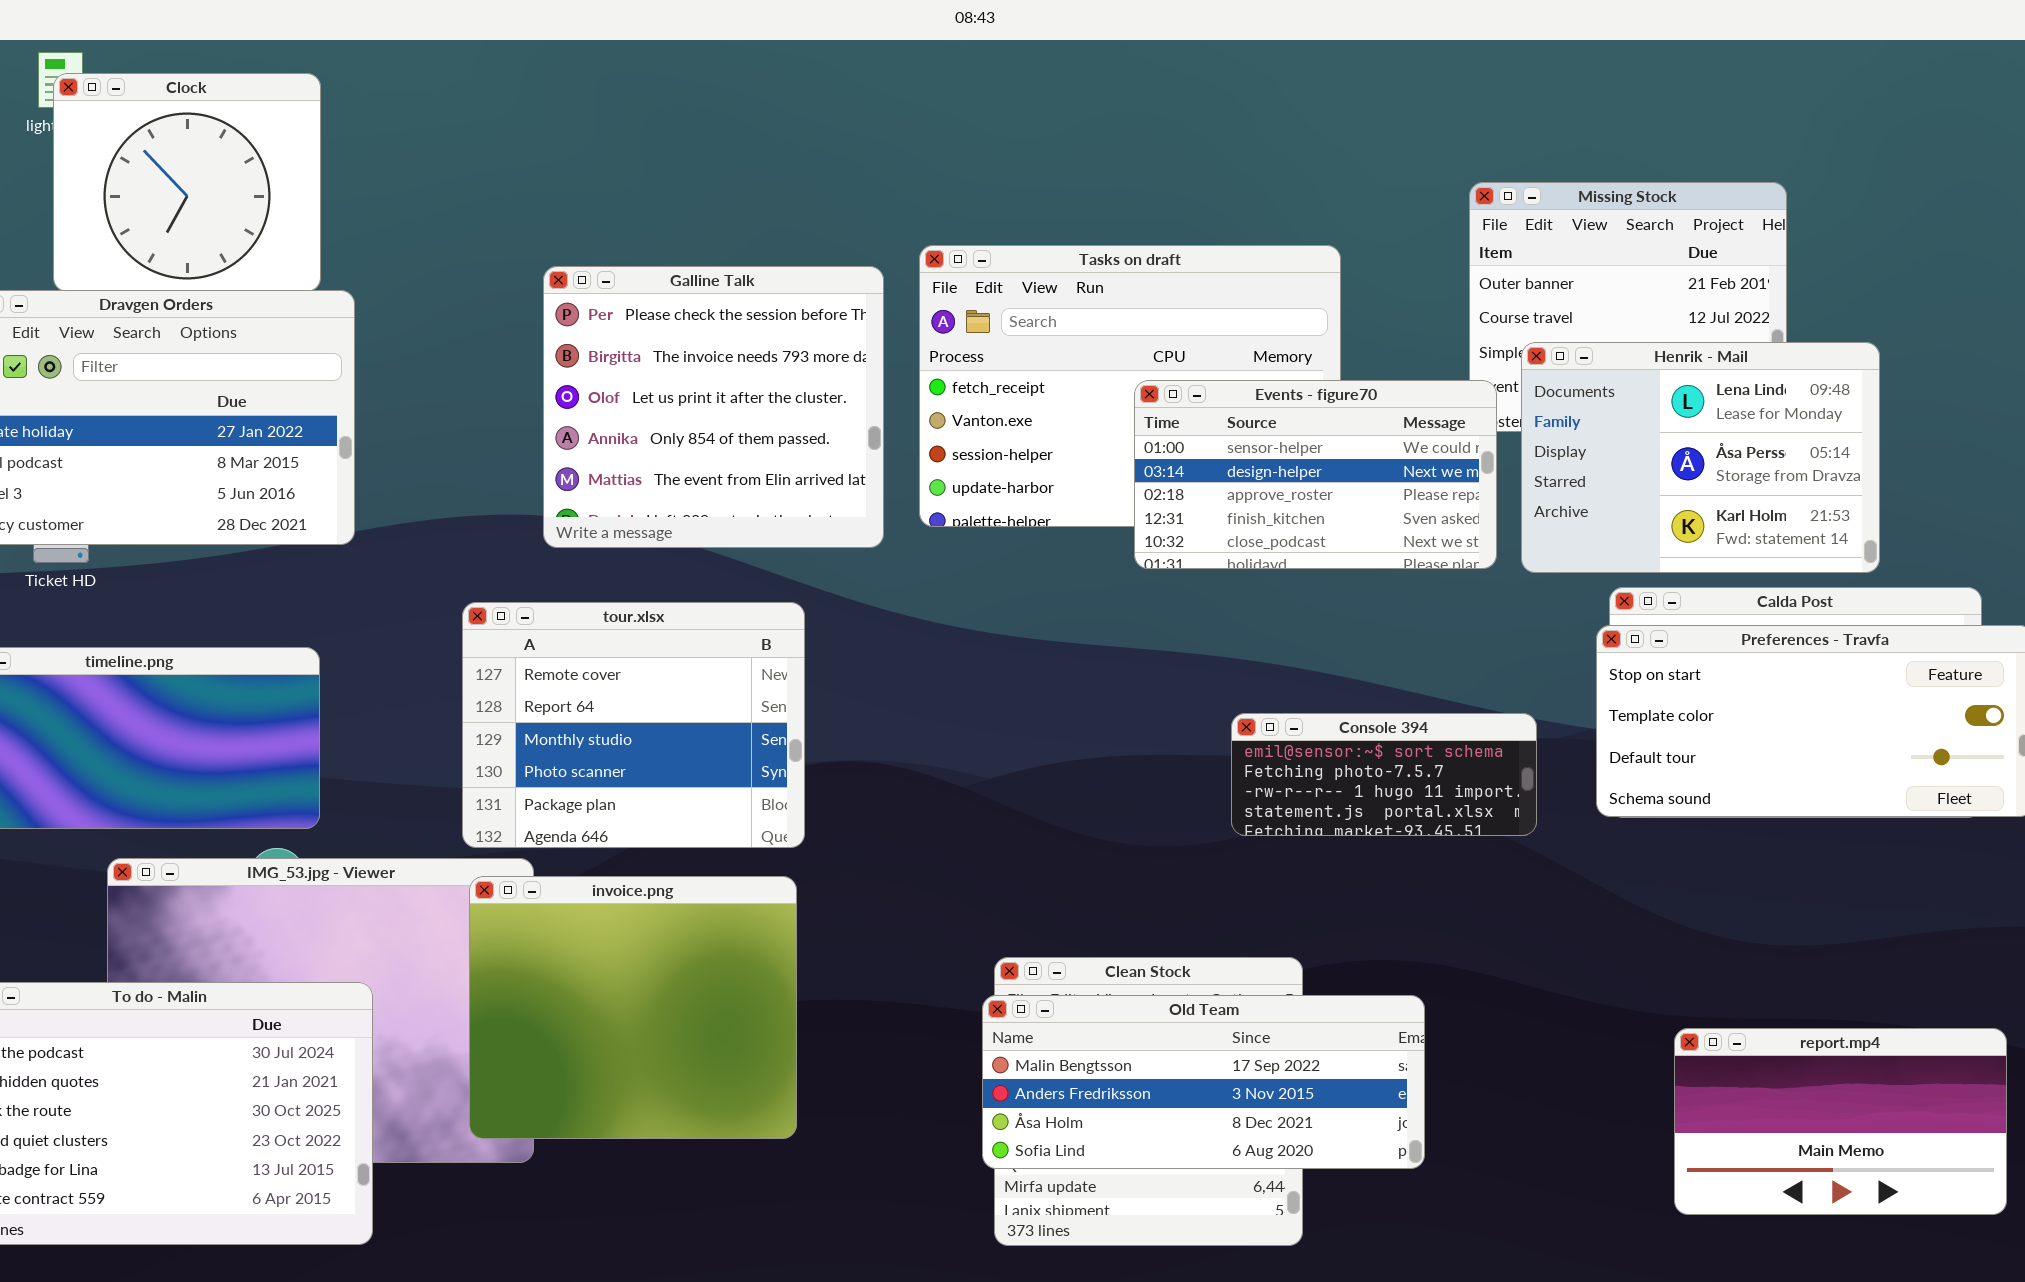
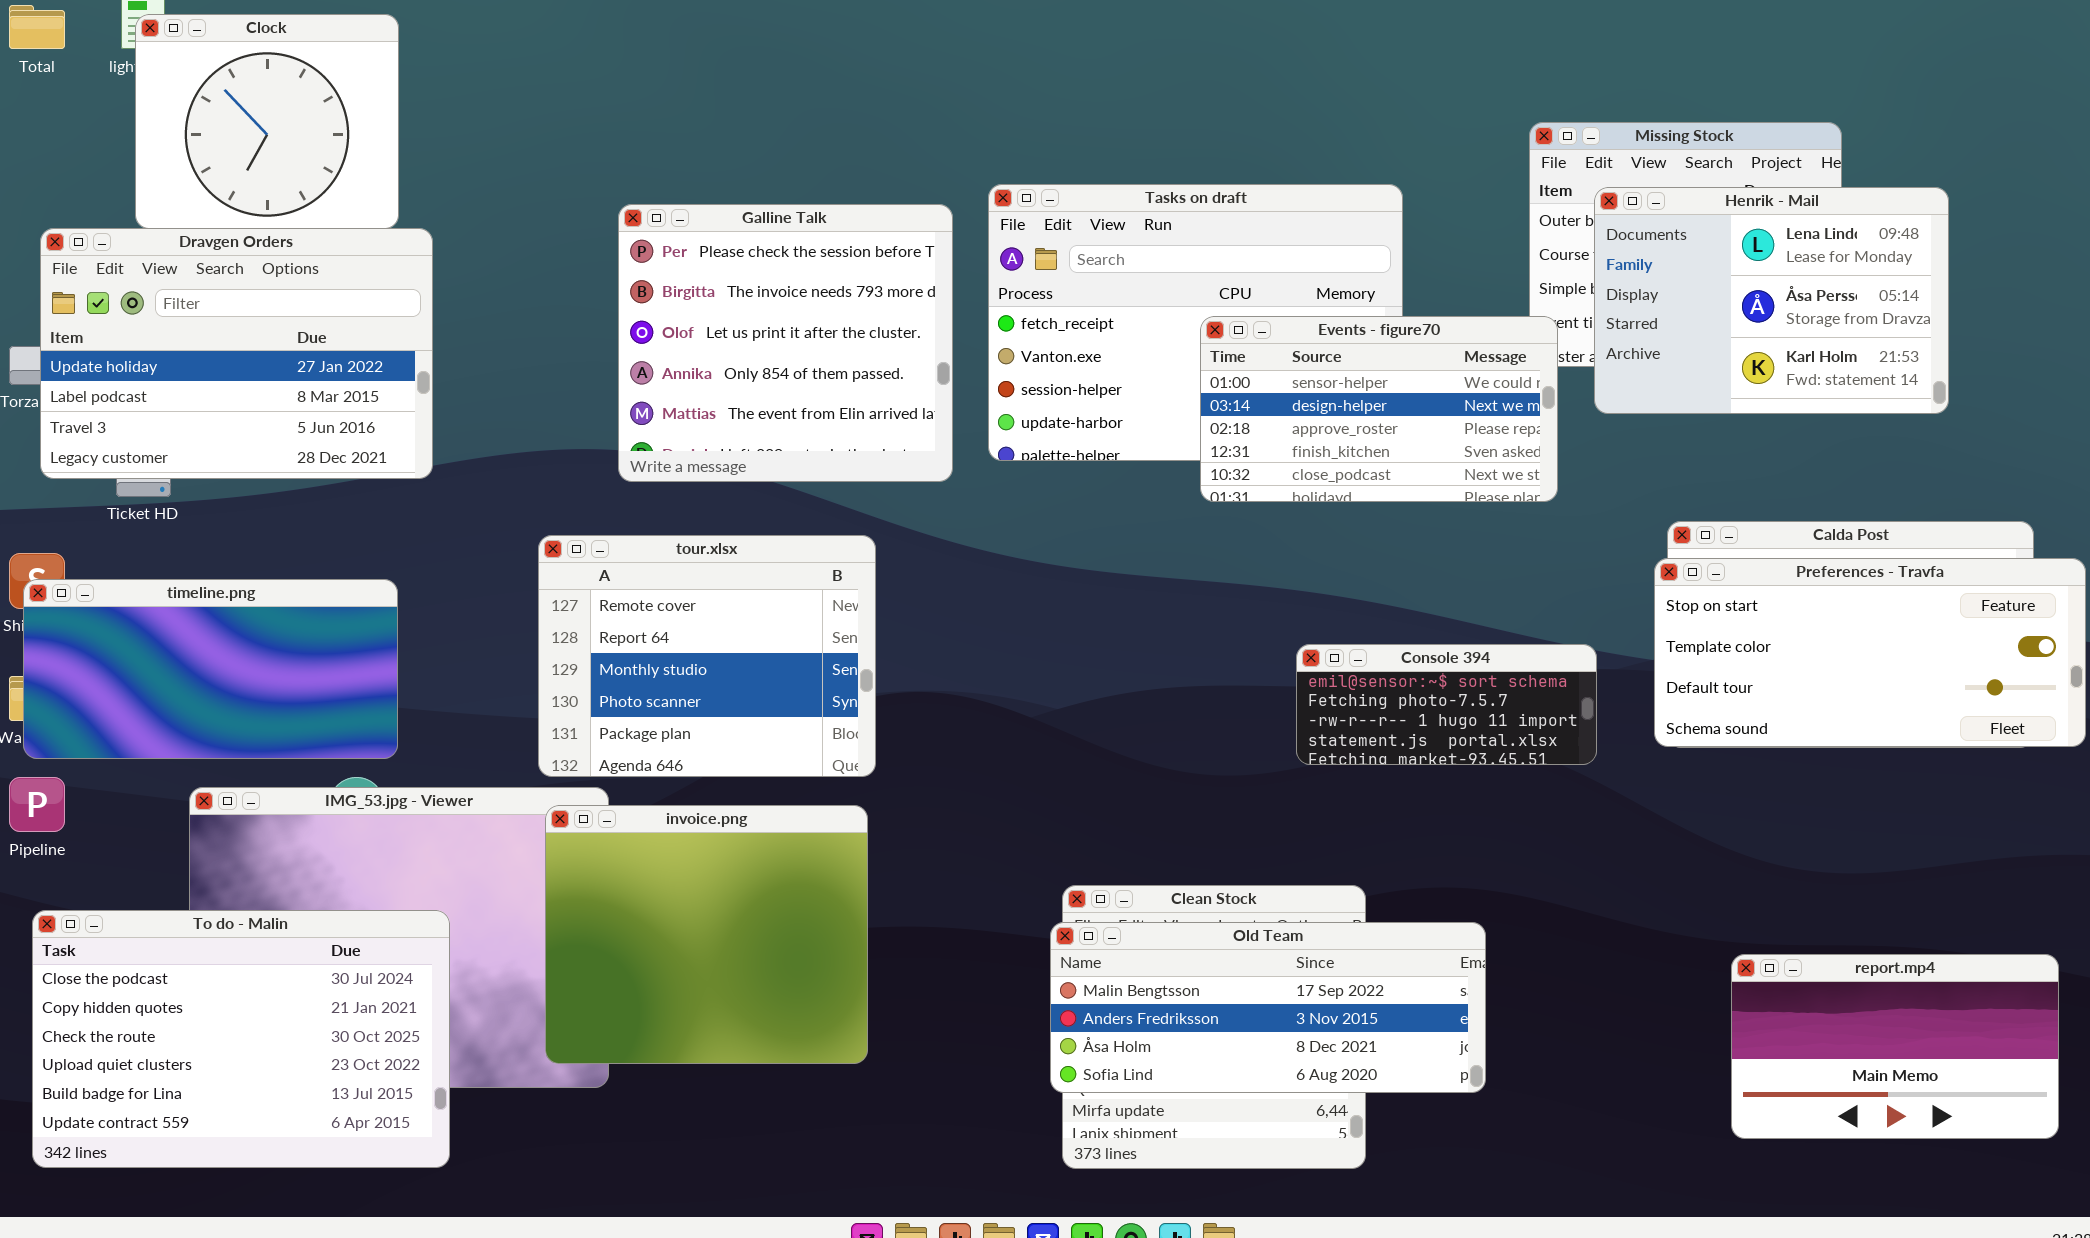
Henrik - Mail: [1521,342,1880,573] -> [1594,187,1949,414], moved

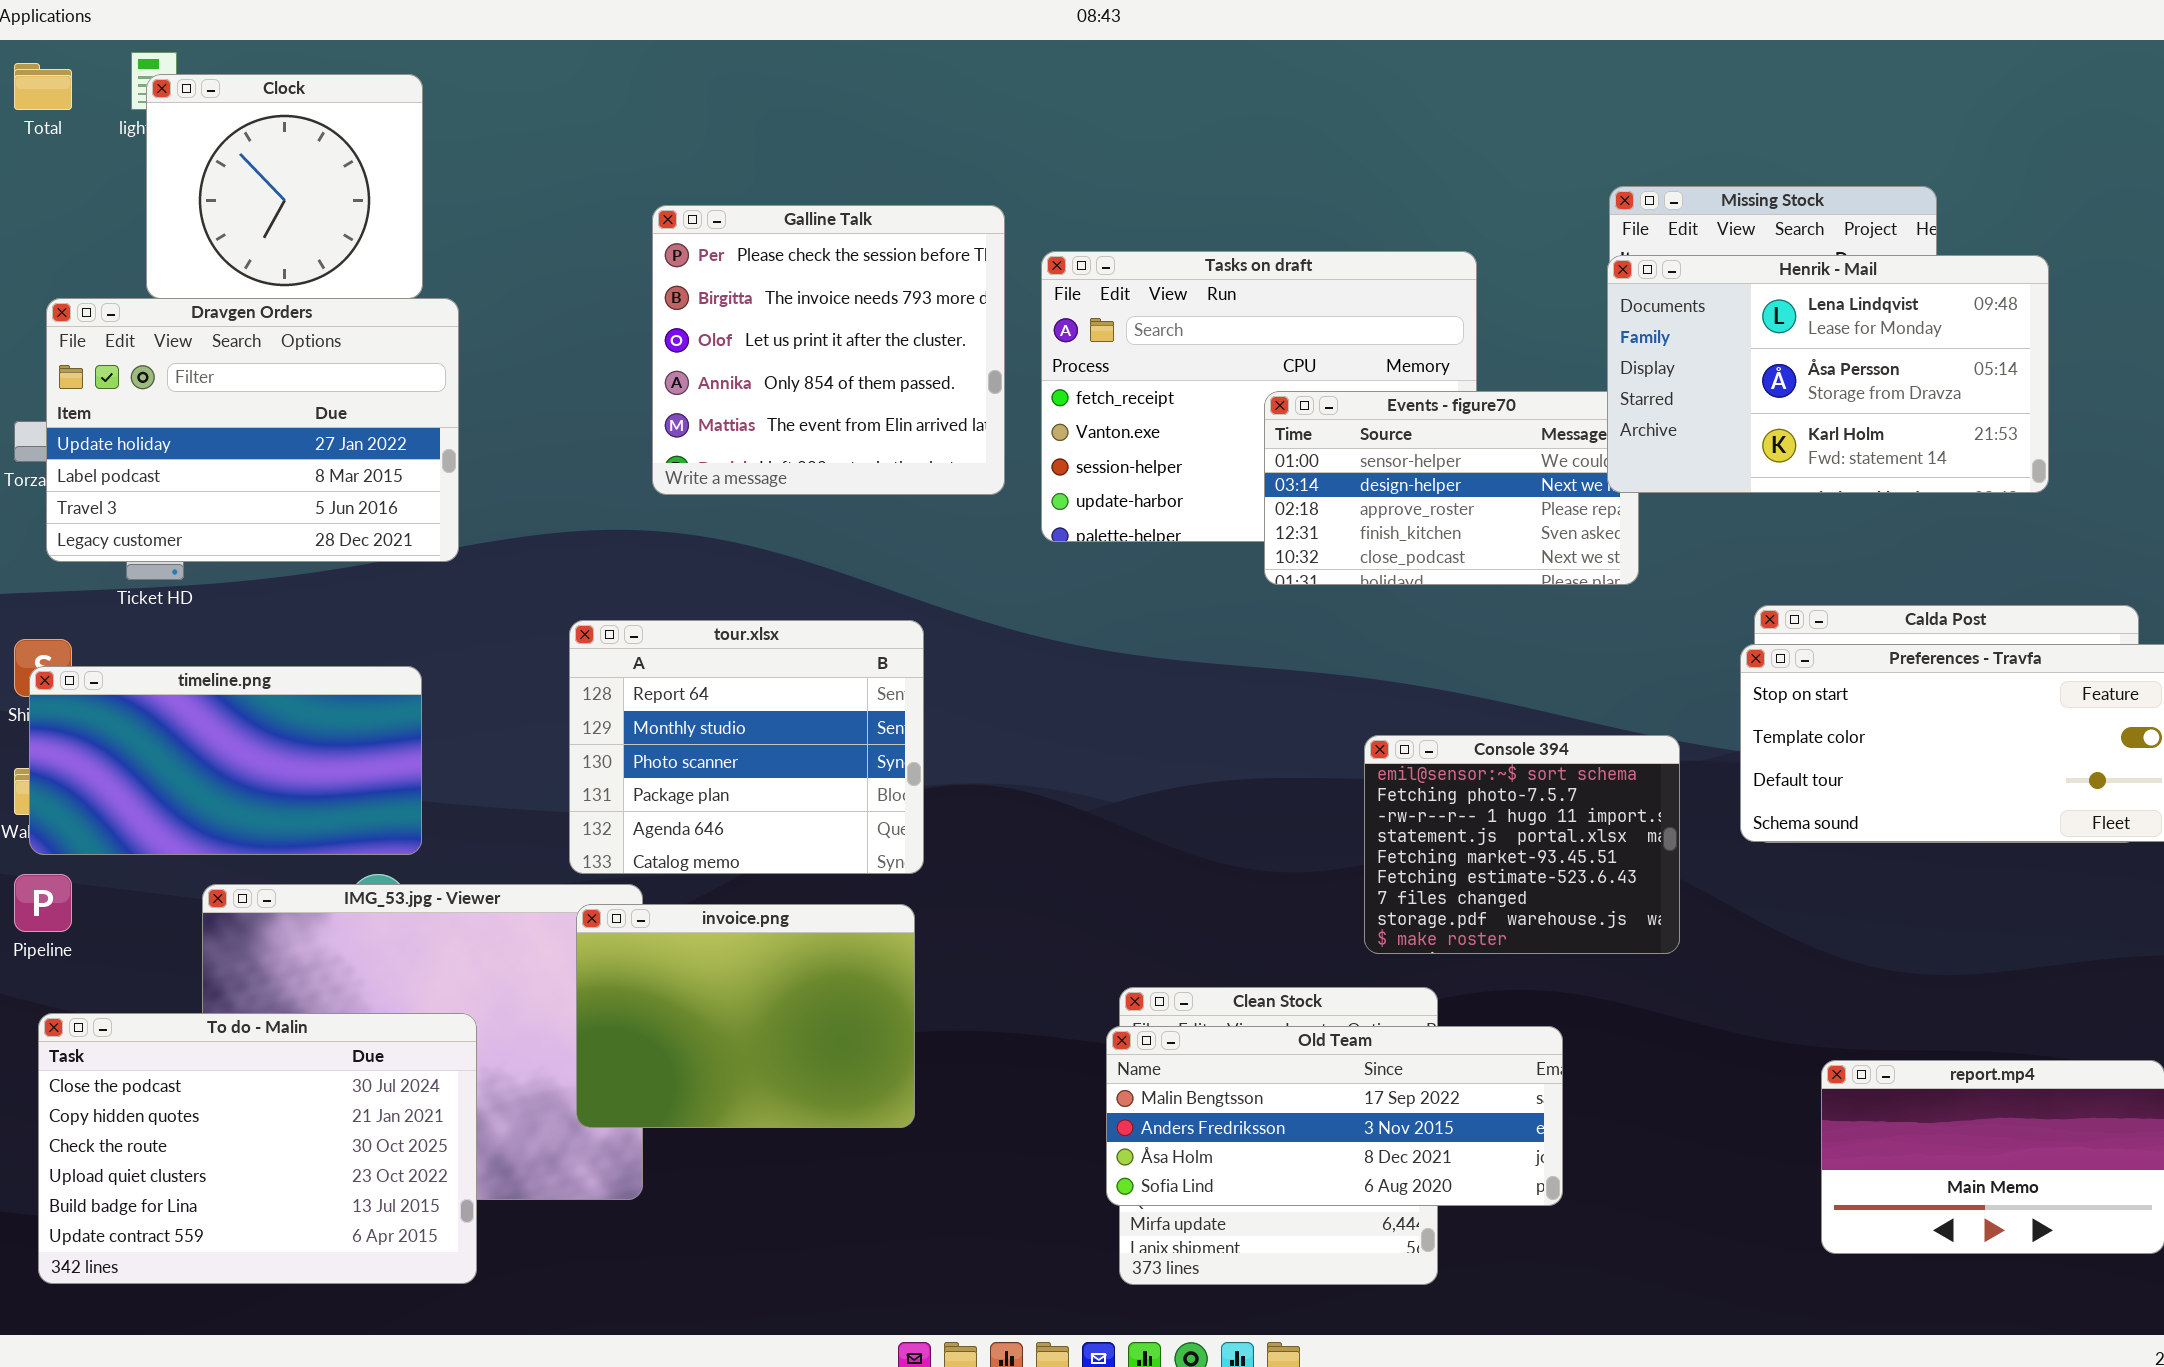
Henrik - Mail: [1594,187,1949,414] -> [1607,255,2049,493], resized
Galline Talk: [618,204,953,482] -> [652,205,1005,495], moved
tour.xlsx: [538,535,876,777] -> [569,620,924,874], scrolled down 1 row
Console 394: [1296,644,1597,765] -> [1364,735,1680,954], resized
invoice.png: [545,805,868,1064] -> [576,904,915,1128], resized

